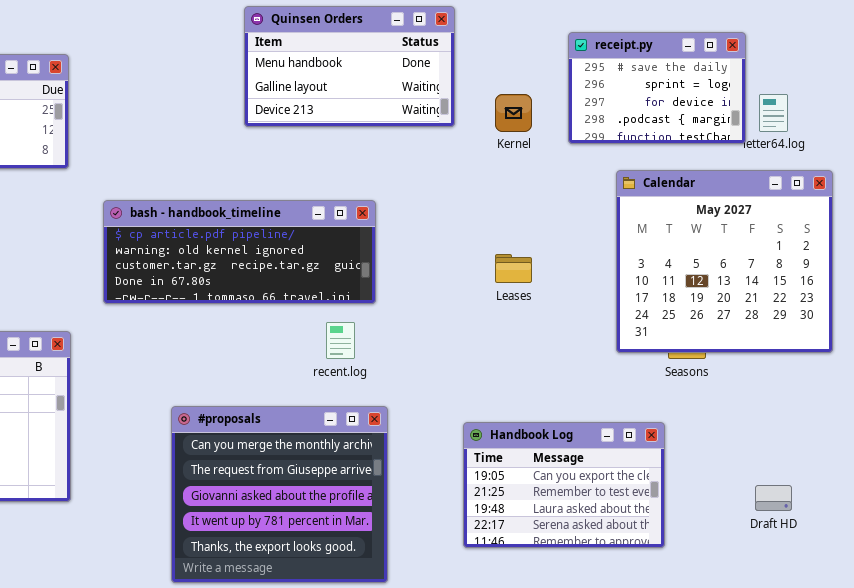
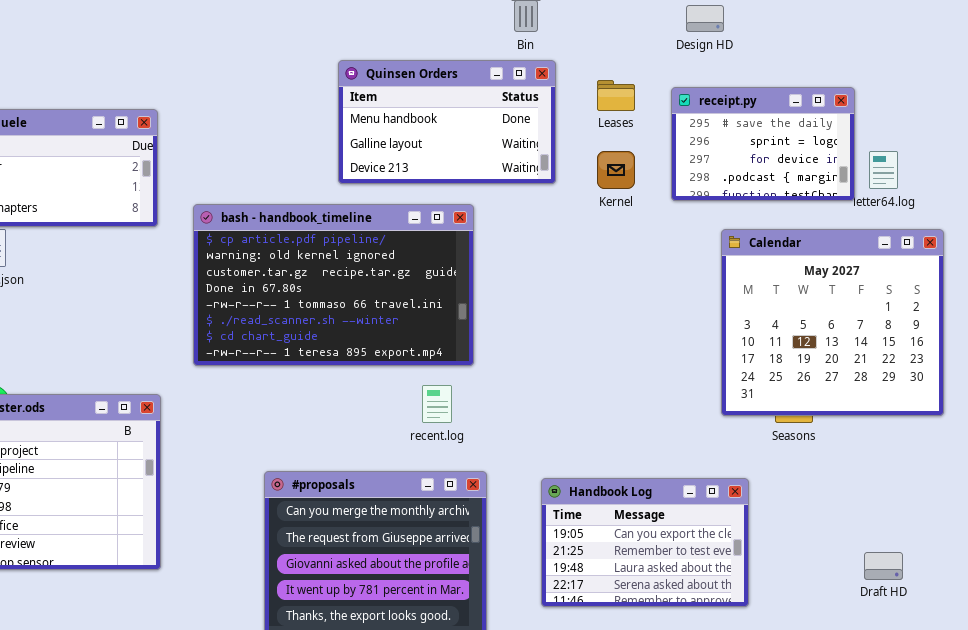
bash - handbook_timeline: [103,200,376,304] -> [193,204,474,366], resized
Leases: [495,254,532,283] -> [597,80,635,111], moved
Handbook Log: [463,422,665,548] -> [541,478,749,607], moved

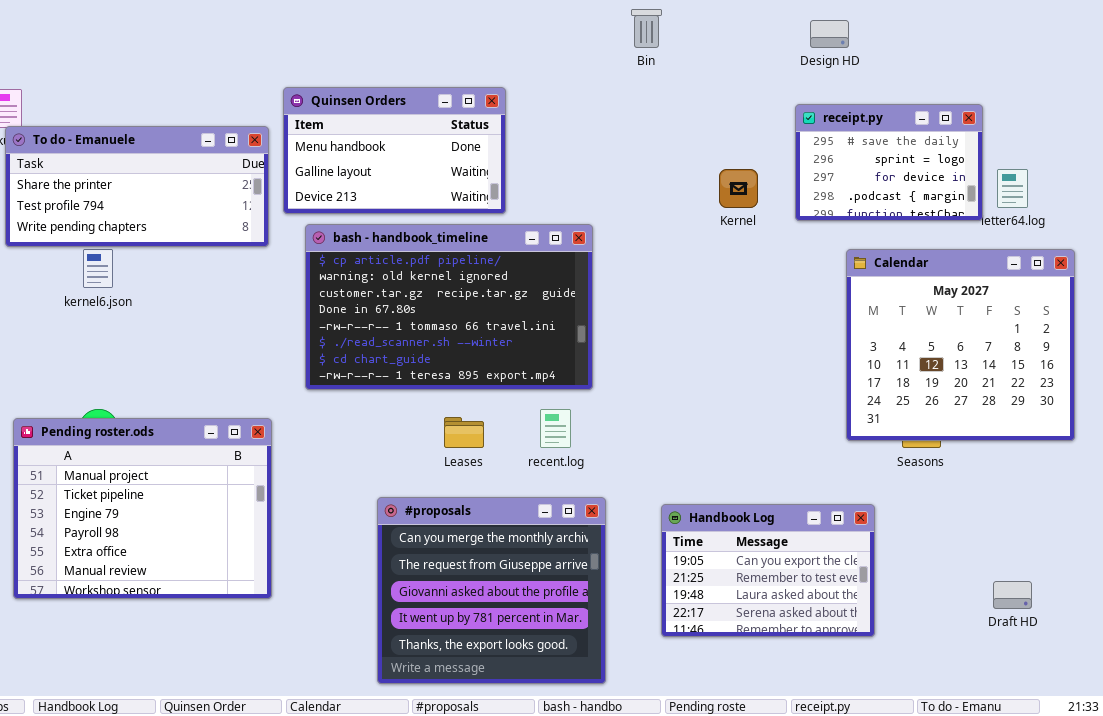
Quinsen Orders: [338,60,556,184] -> [283,87,506,214], moved
Leases: [597,80,635,111] -> [444,417,484,448], moved

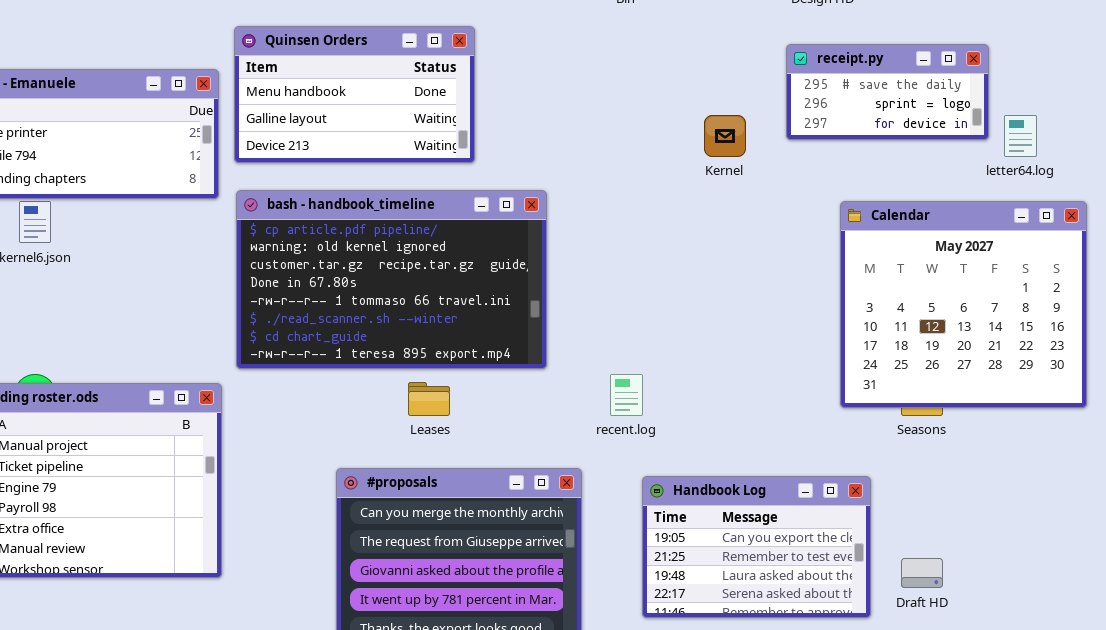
receipt.py: [795,104,983,221] -> [786,44,989,140], resized
bash - handbook_timeline: [305,224,593,390] -> [236,190,547,369], moved
recent.log: [540,409,571,448] -> [610,374,643,416], moved
Draft HD: [993,581,1032,609] -> [901,558,943,588], moved

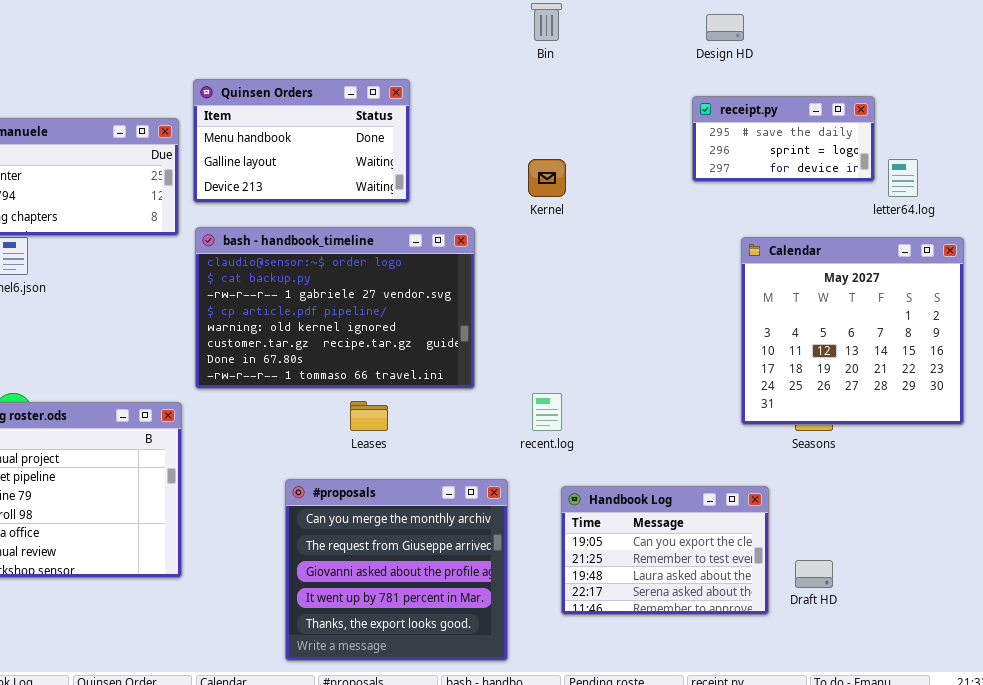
Kernel: [704,115,746,157] -> [528,159,566,197], moved
bash - handbook_timeline: [236,190,547,369] -> [195,227,475,389], scrolled up 3 rows

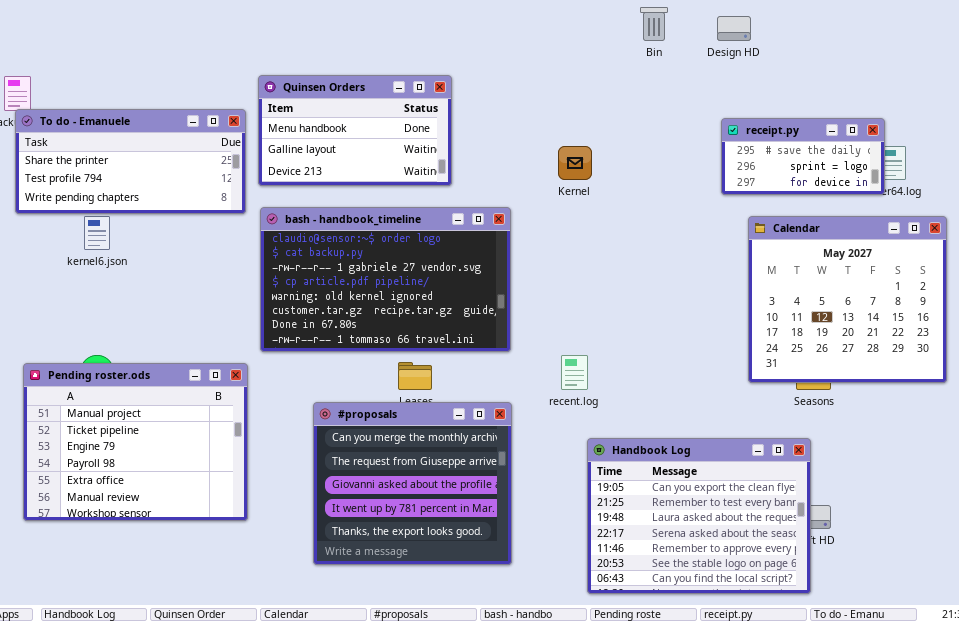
Bin: [531,3,562,41] -> [640,7,668,41], moved
receipt.py: [692,96,875,182] -> [721,118,885,195], moved
#proposals: [285,479,508,661] -> [313,402,512,565], moved
Handbook Log: [561,486,769,615] -> [587,438,811,594], resized

